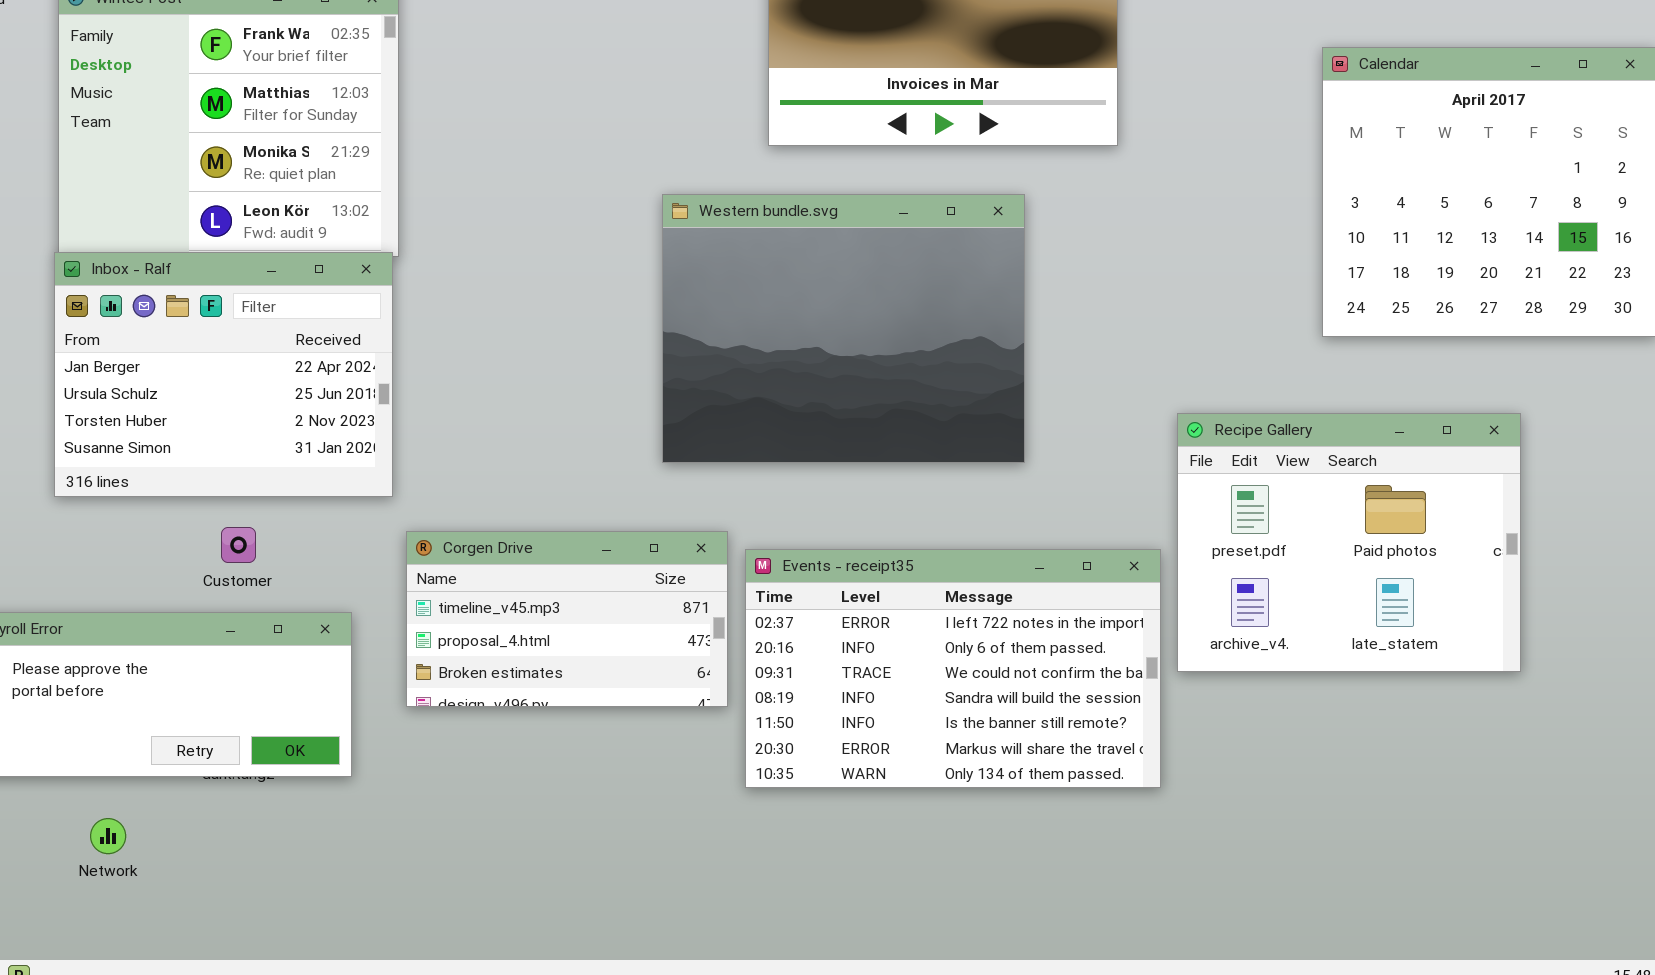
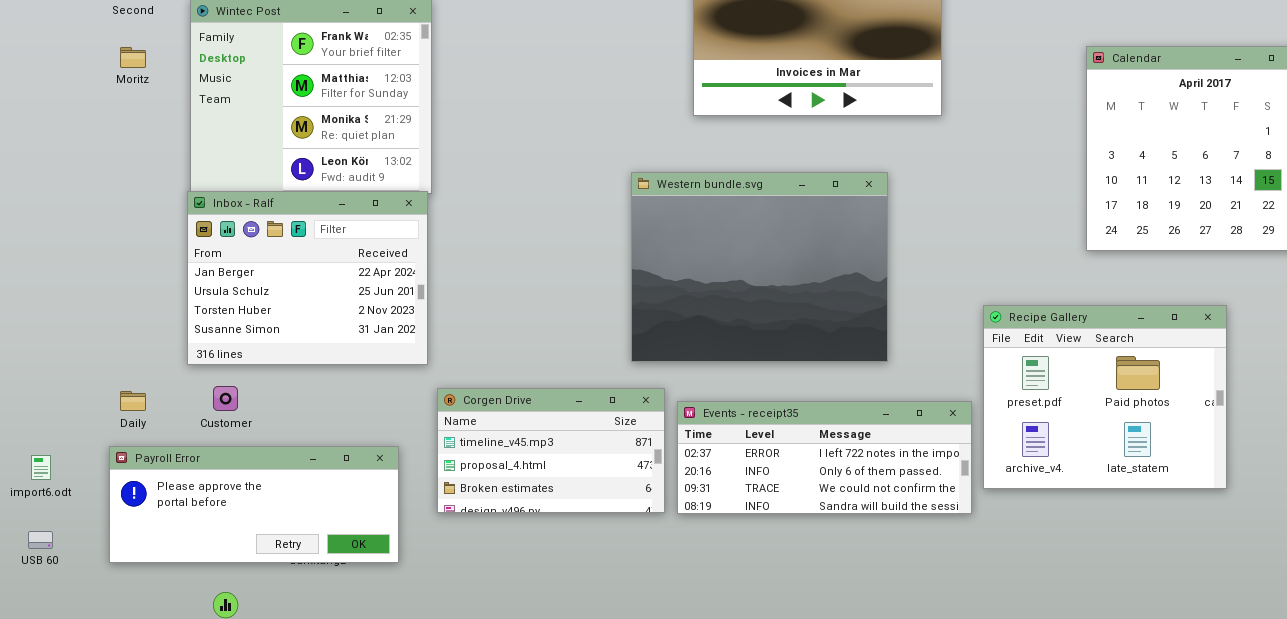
Western bundle.svg: [662,194,1025,463] -> [631,172,888,362], moved
Customer: [221,527,256,563] -> [213,386,238,411], moved
Events - receipt35: [745,549,1161,788] -> [677,401,972,514], resized

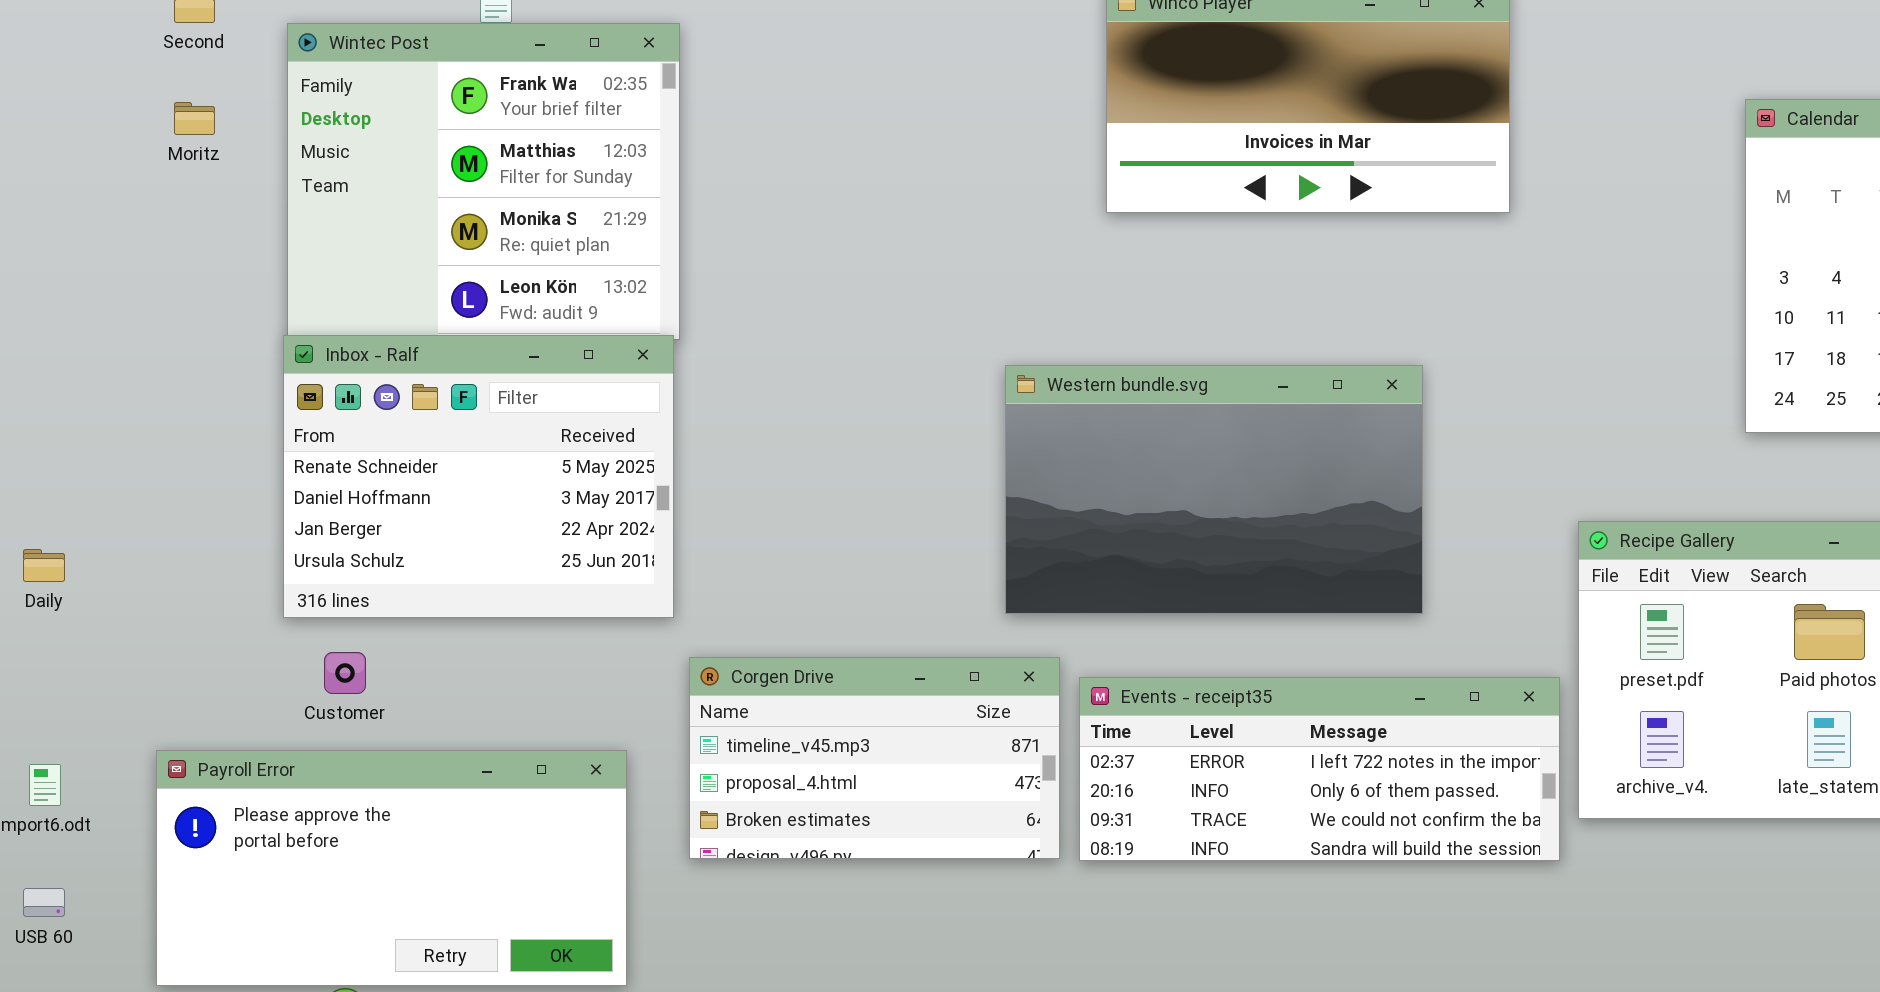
Western bundle.svg: [631,172,888,362] -> [1005,365,1423,614], resized
Inbox - Ralf: [187,191,428,365] -> [283,335,674,618], scrolled up 2 rows
Daily: [120,391,146,411] -> [23,549,65,582], moved
Payroll Error: [109,446,399,563] -> [156,750,627,986], resized

